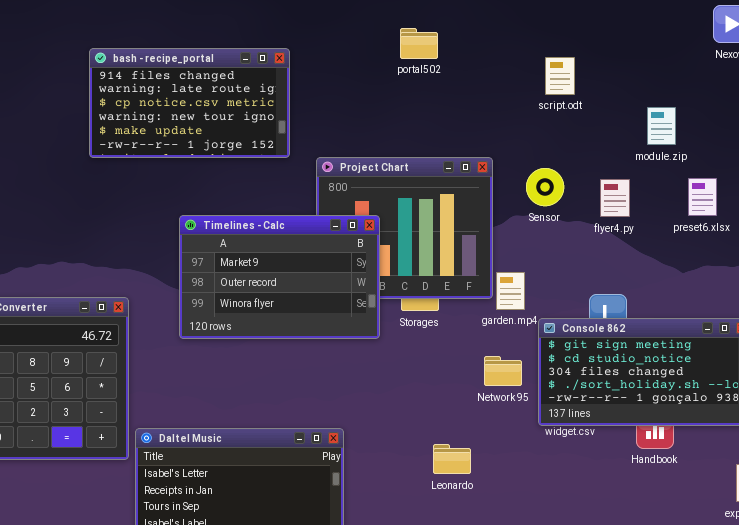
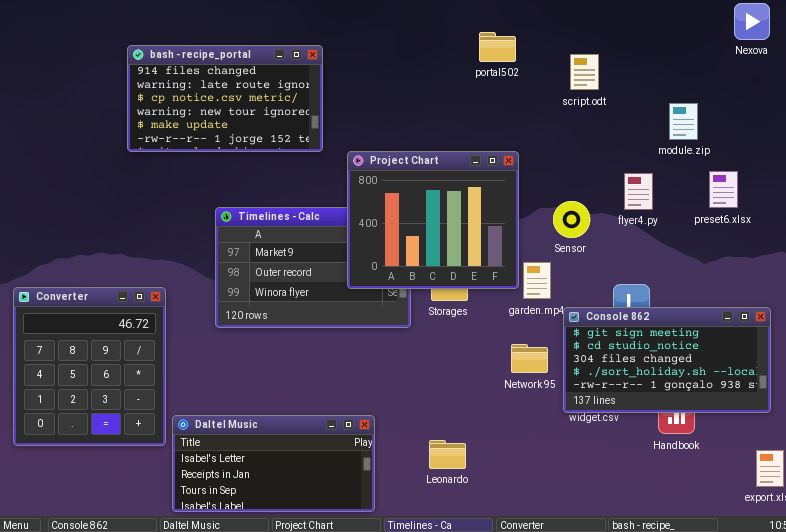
portal502: [400,28,438,59] -> [479,32,516,62], moved
Project Chart: [316,157,493,299] -> [347,151,519,289], raised
Sensor: [526,168,564,206] -> [553,201,590,238], moved
Leonardo: [433,444,471,474] -> [429,440,466,469], moved

